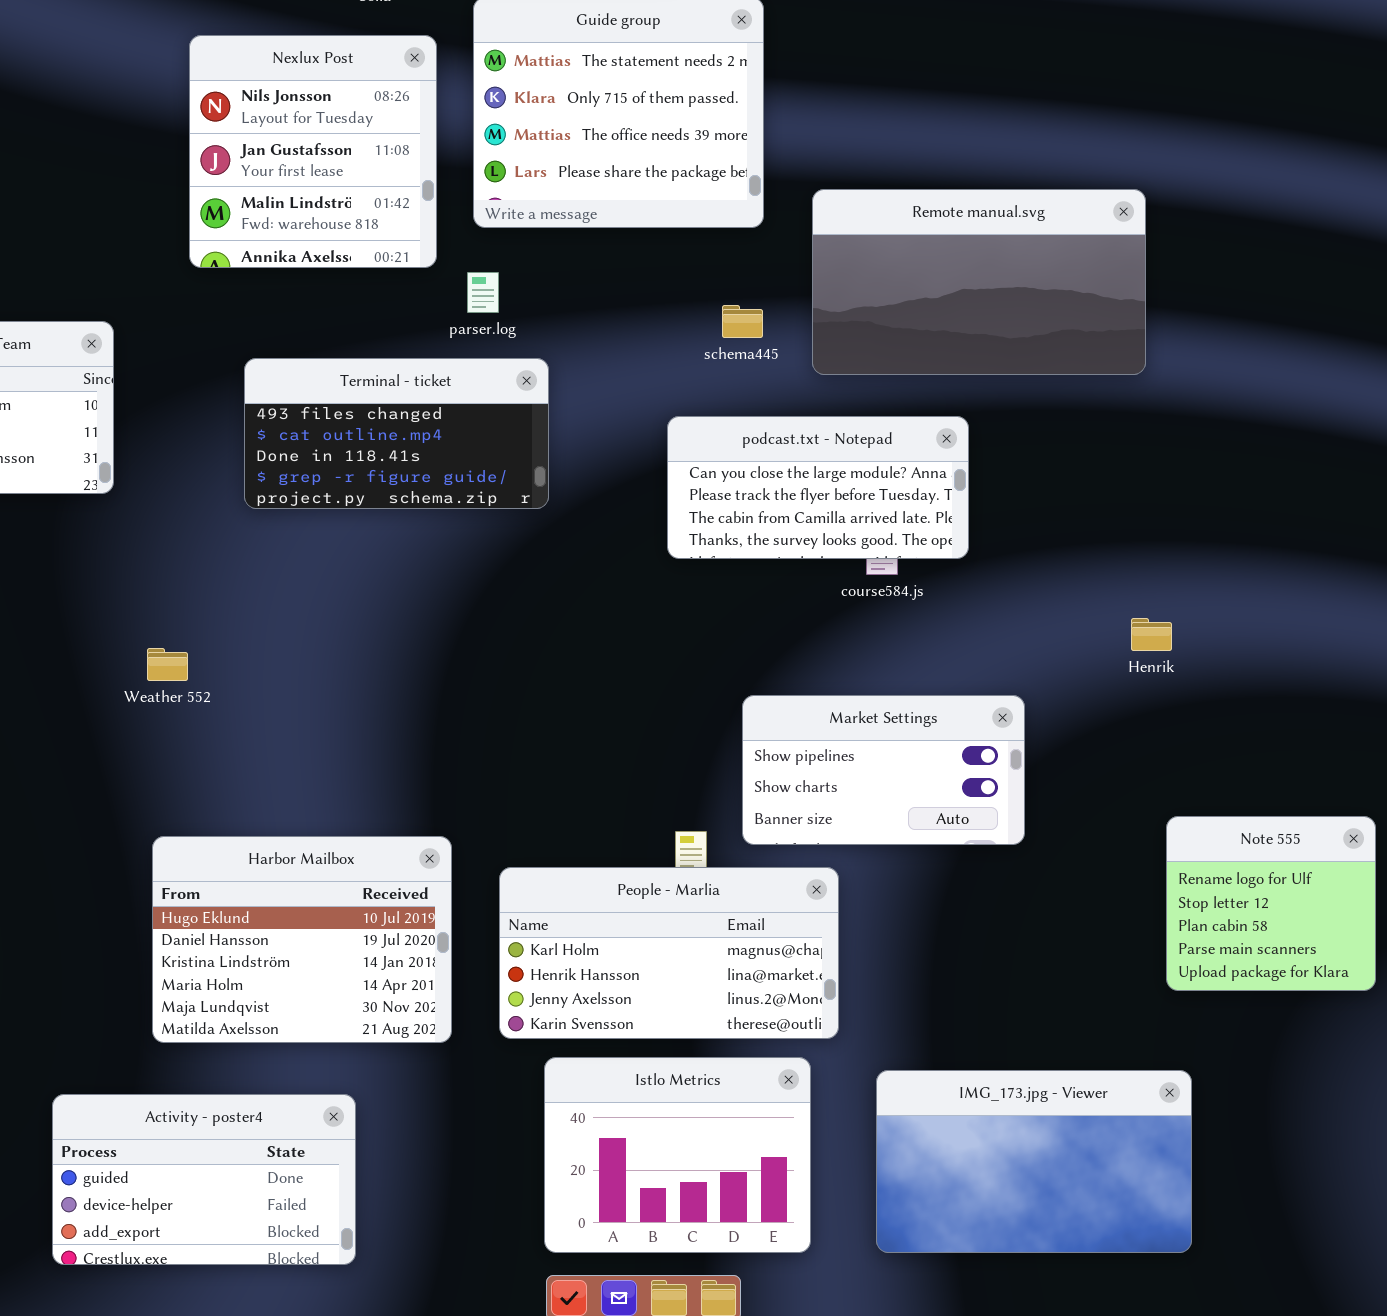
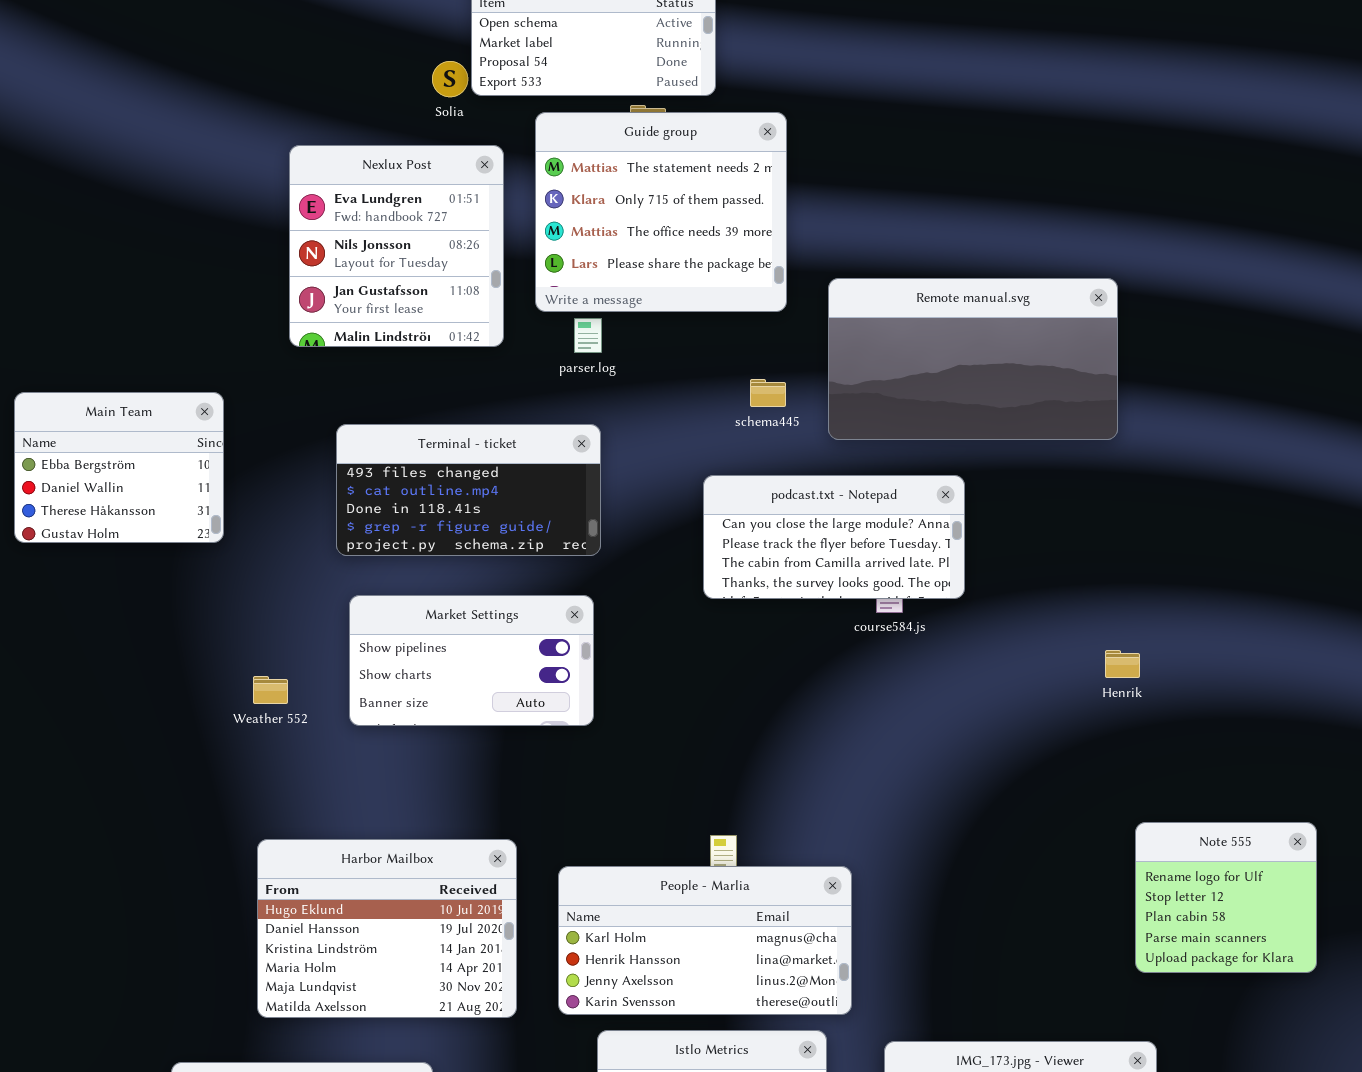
Nexlux Post: [189,35,437,268] -> [289,145,504,347], scrolled up 1 row
parser.log: [467,272,499,313] -> [574,318,602,353], moved
Market Settings: [742,695,1025,845] -> [349,595,594,726], moved

